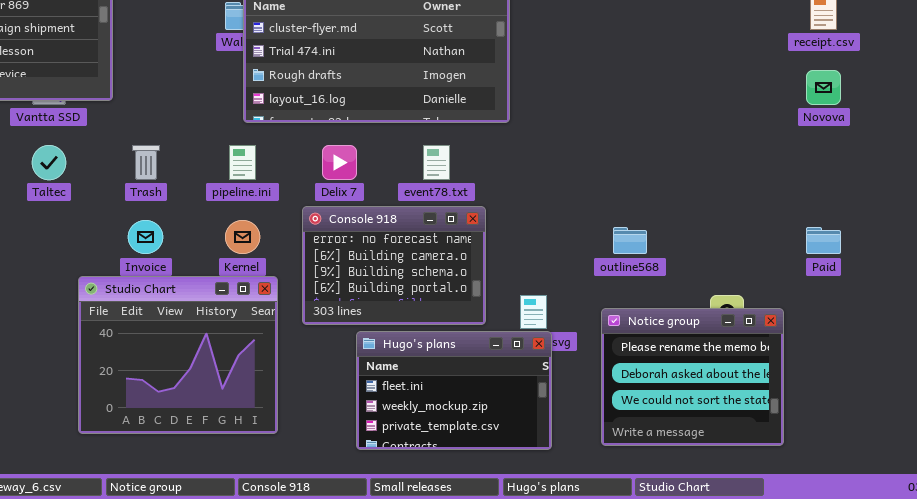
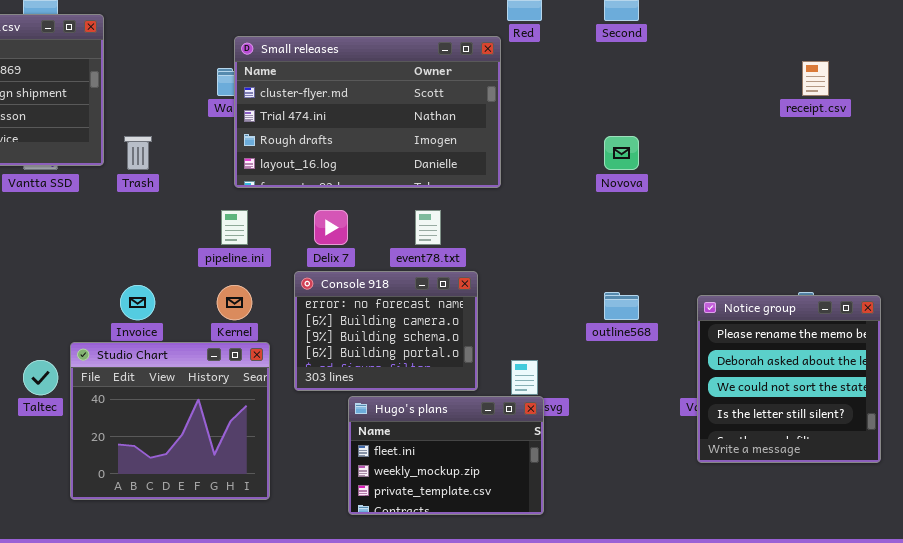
Novova: [806,70,841,105] -> [604,136,639,170], moved
Taltec: [32,145,66,180] -> [23,360,58,395], moved
Trash: [132,145,160,180] -> [124,136,152,170], moved
Notice group: [601,308,784,446] -> [697,295,881,463], moved, resized

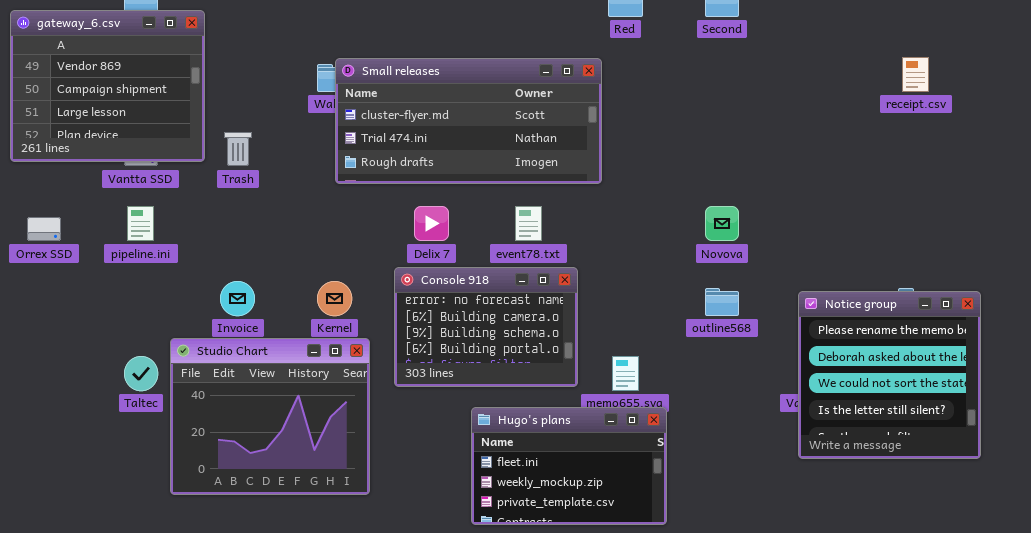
Small releases: [234,36,501,188] -> [335,58,602,184], resized
Novova: [604,136,639,170] -> [705,206,739,241], moved
pipeline.ini: [221,210,248,245] -> [127,206,154,241], moved
Hugo's plans: [348,396,544,515] -> [471,407,667,525], moved

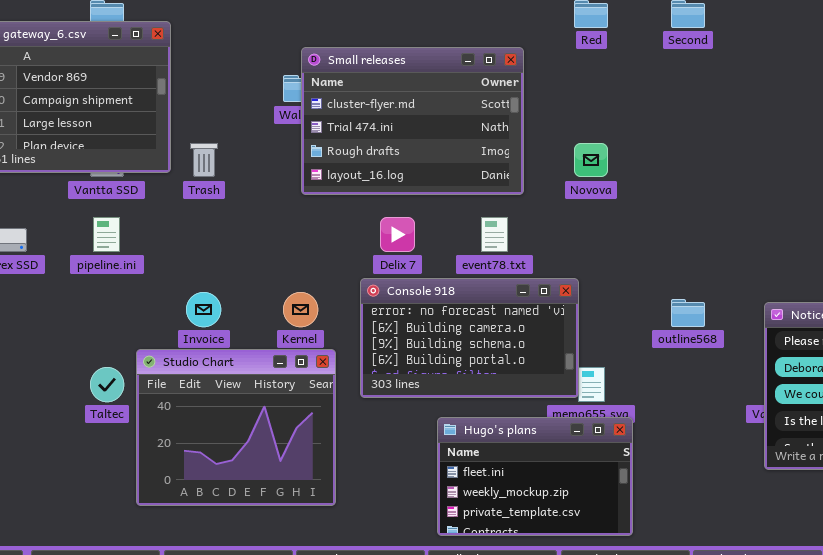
Small releases: [335,58,602,184] -> [301,47,524,195], resized
Novova: [705,206,739,241] -> [574,143,608,177], moved
Console 918: [394,267,578,387] -> [360,278,579,398], resized

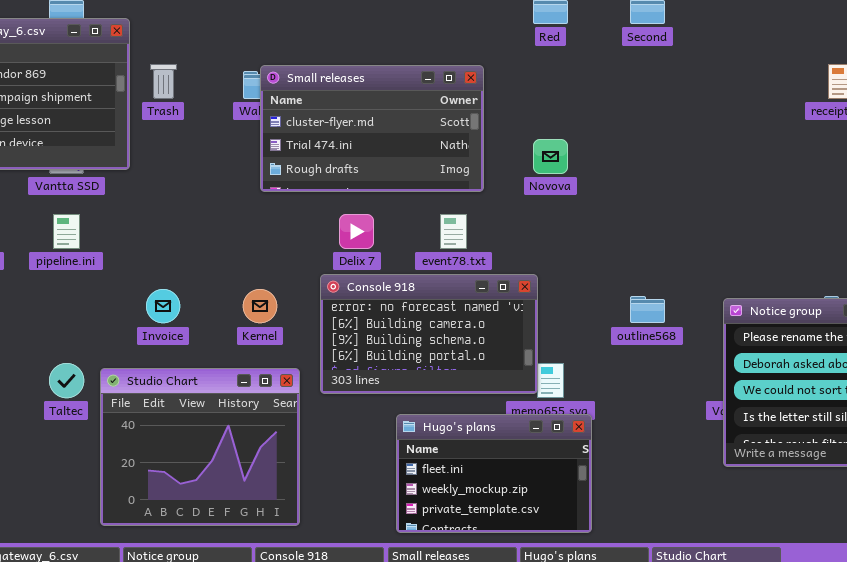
Small releases: [301,47,524,195] -> [260,65,484,192], resized
Trash: [190,143,218,177] -> [150,64,177,99], moved
Studio Chart: [136,349,336,506] -> [100,368,300,526], moved

